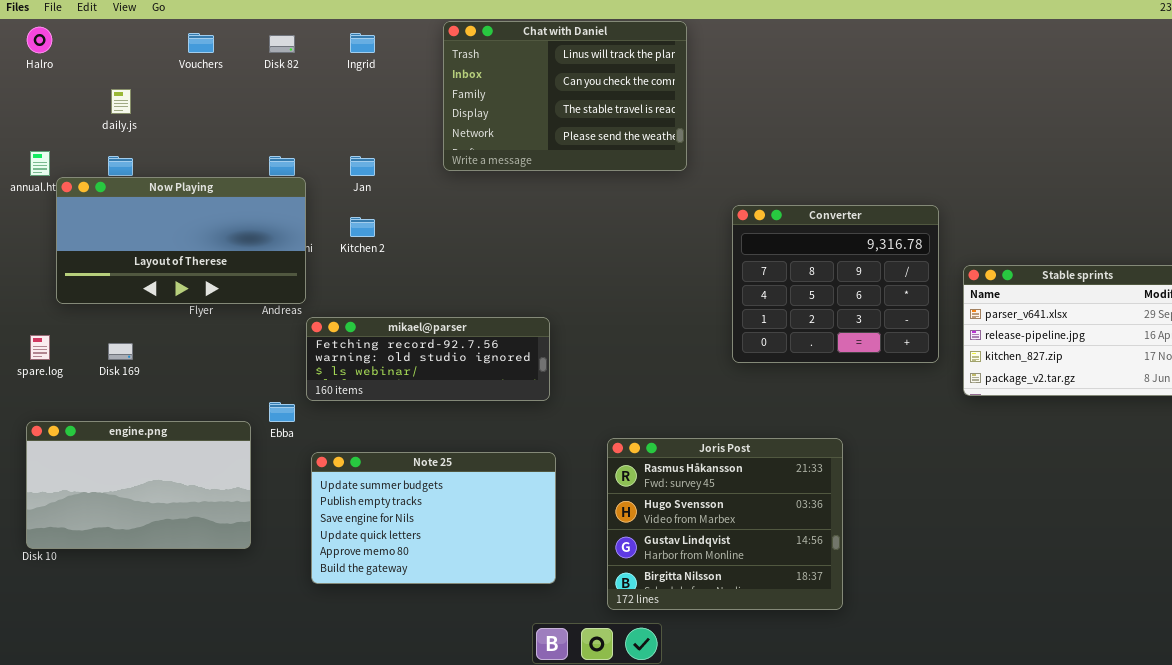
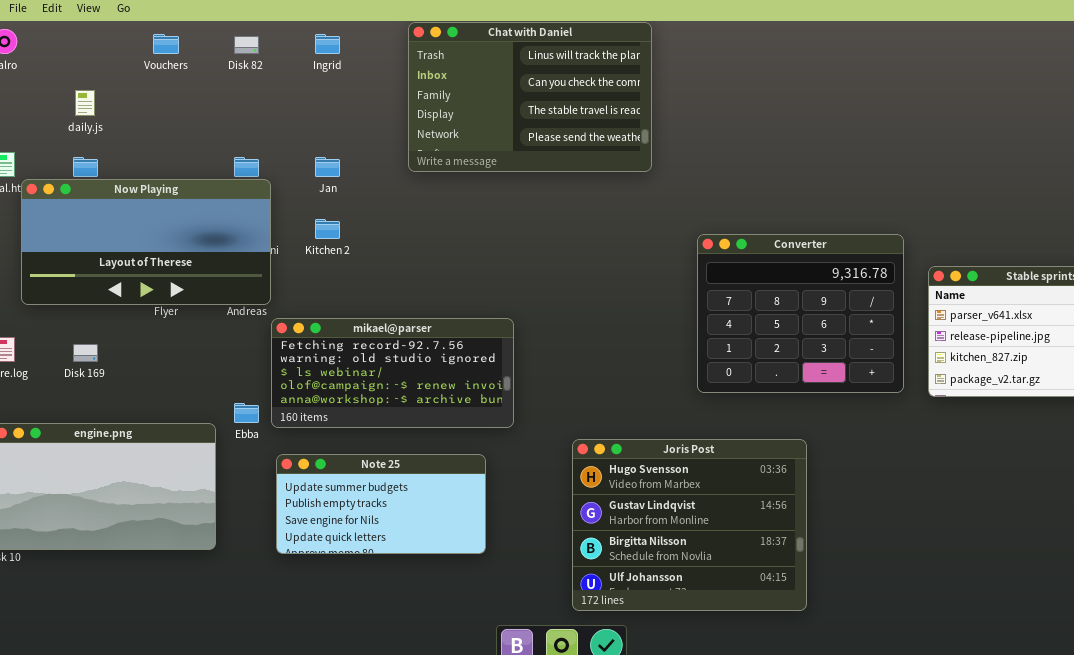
Converter: [732,205,939,363] -> [697,234,904,393], moved
mikael@parser: [306,317,550,401] -> [271,318,514,428], resized
Joris Post: [607,438,843,610] -> [572,439,807,611], scrolled down 1 row
Note 25: [311,452,556,584] -> [276,454,486,554], resized

